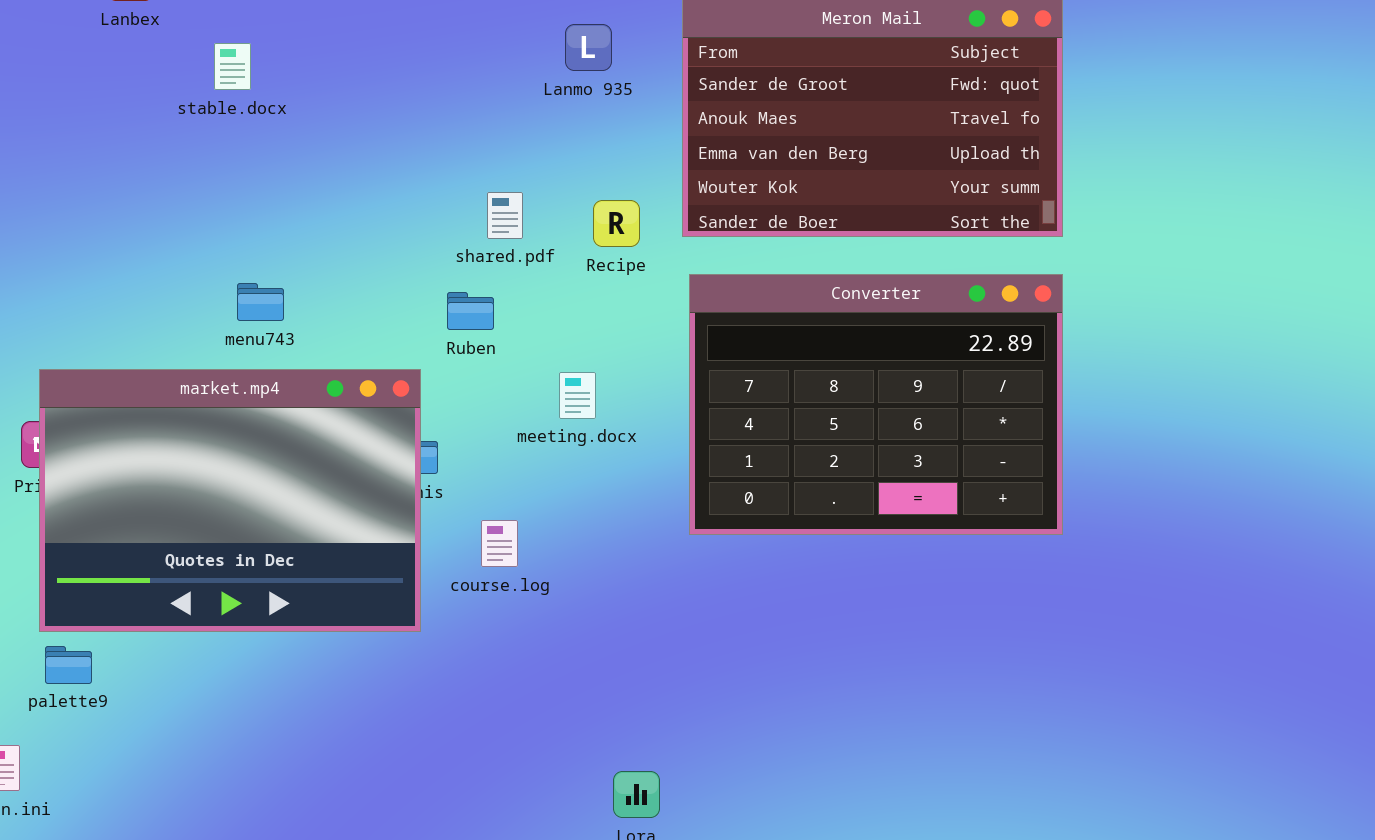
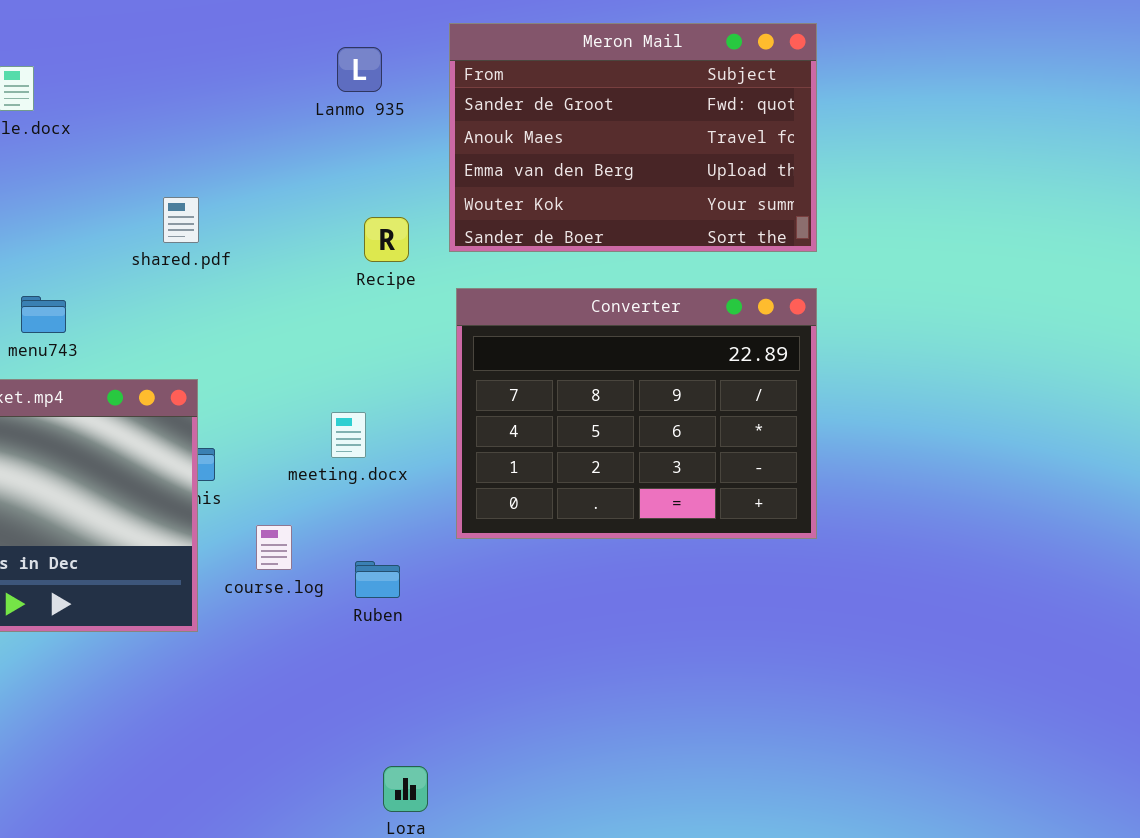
shared.pdf: [487,192,523,239] -> [163,197,199,243], moved
Ruben: [447,292,494,330] -> [355,561,400,598], moved
meeting.docx: [559,372,596,419] -> [331,412,366,458], moved

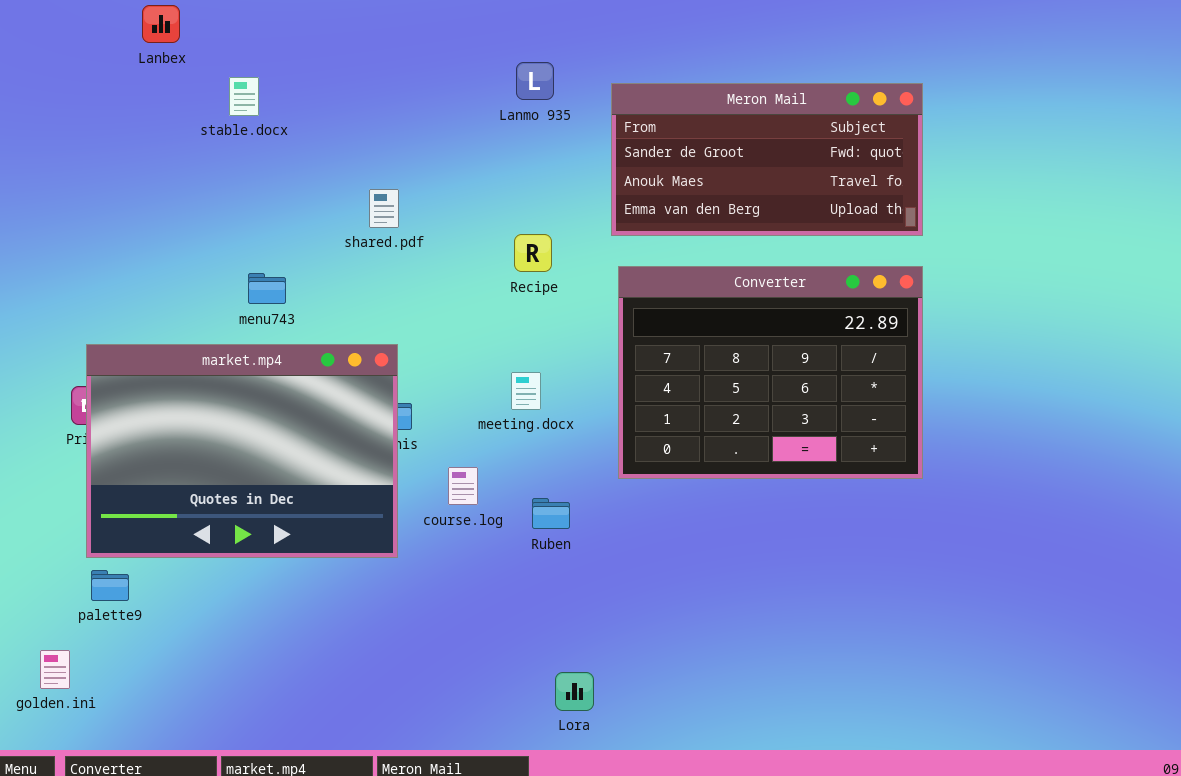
Meron Mail: [449,23,817,252] -> [611,83,923,236], resized
Recipe: [364,217,409,262] -> [514,234,552,272], moved

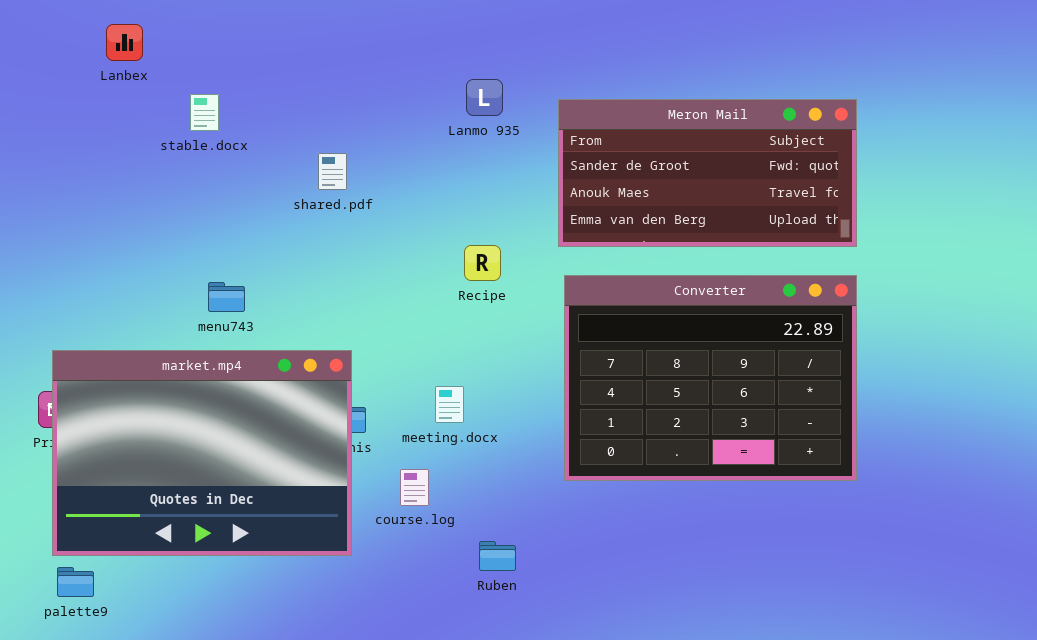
shared.pdf: [369,189,399,228] -> [318,153,347,190], moved
meeting.docx: [511,372,541,410] -> [435,386,464,423], moved
Ruben: [532,498,570,529] -> [479,541,516,571], moved

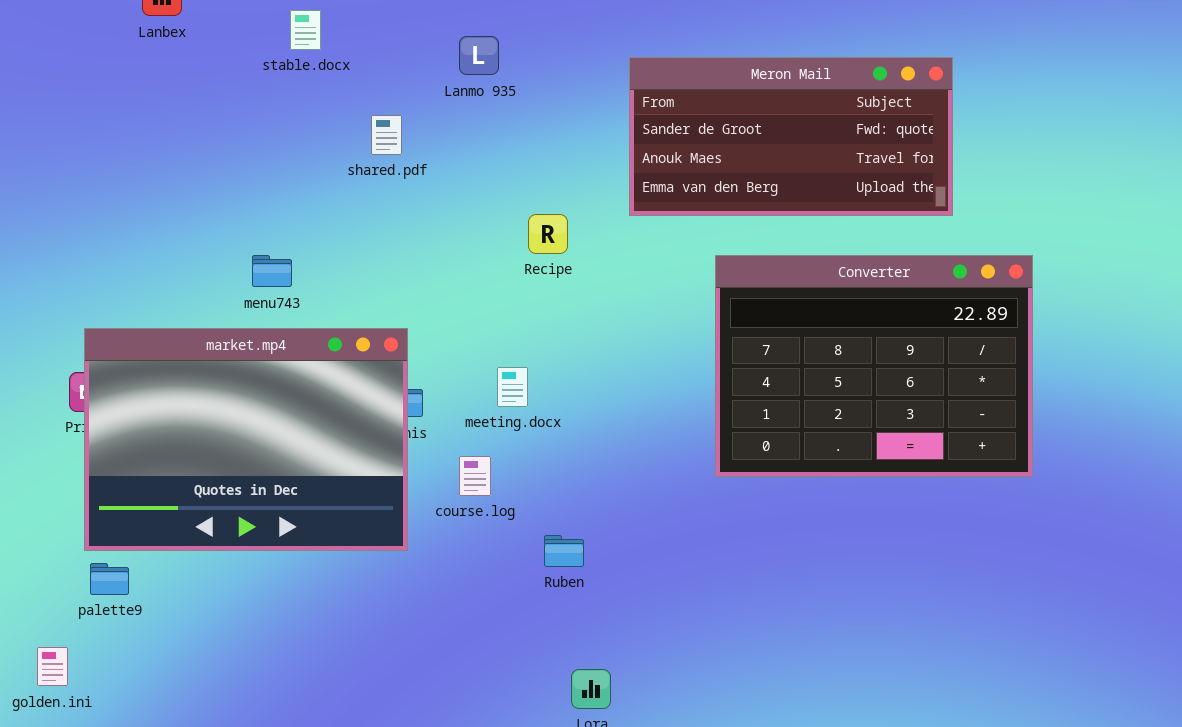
Lanmo 935: [466,79,503,116] -> [459,36,499,75], moved
stable.docx: [190,94,219,131] -> [290,10,321,50], moved
Converter: [564,275,857,481] -> [715,255,1033,477], moved

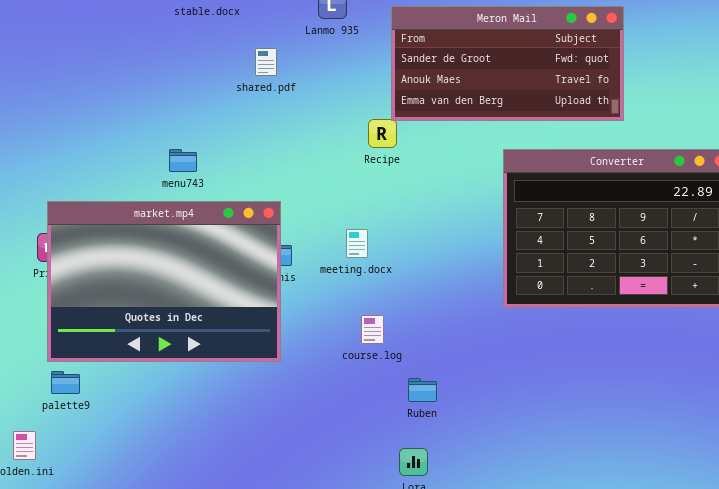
Meron Mail: [629,57,953,216] -> [391,6,624,121], moved
course.log: [459,456,491,496] -> [361,315,384,344], moved
Ruben: [544,535,584,567] -> [408,378,437,402], moved

